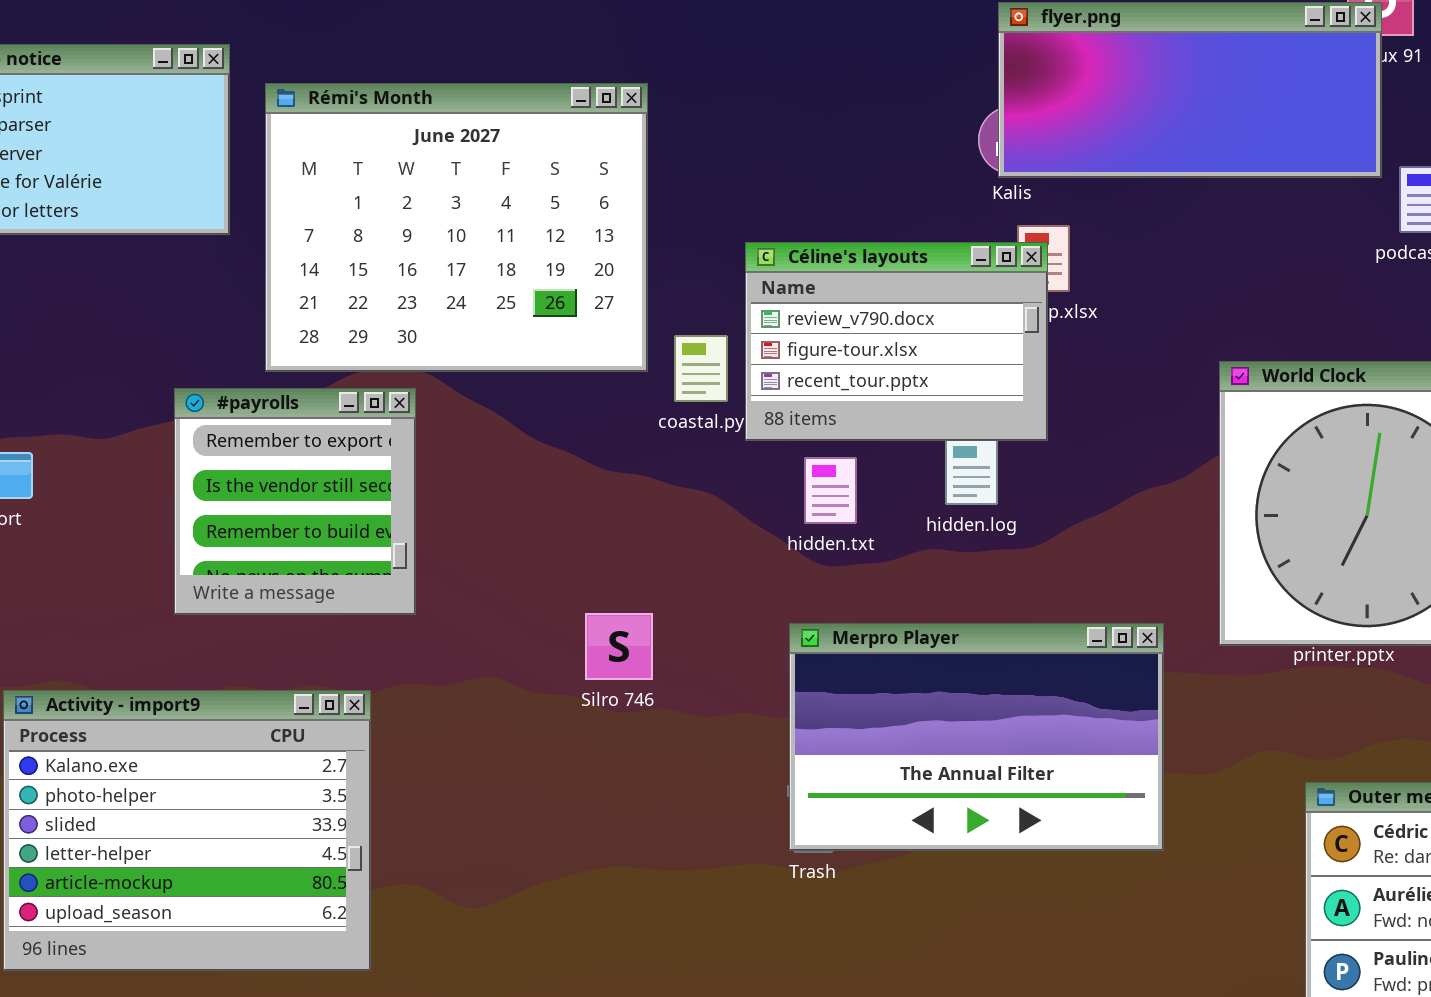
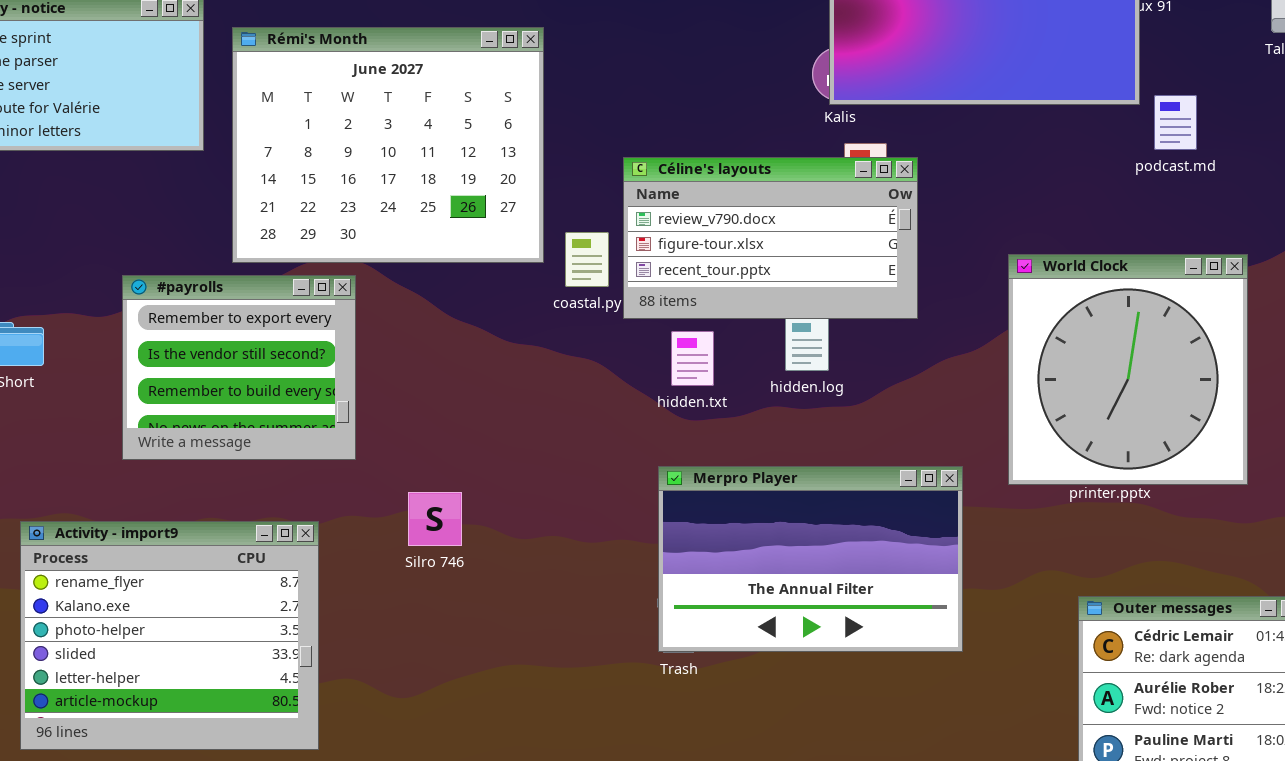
Céline's layouts: [745,242,1048,441] -> [623,157,918,319], resized
#payrolls: [174,388,416,615] -> [122,275,356,460], resized
Silro 746: [585,613,653,680] -> [408,492,462,546], moved
Activity - import9: [3,690,371,971] -> [20,521,319,750], scrolled up 1 row

